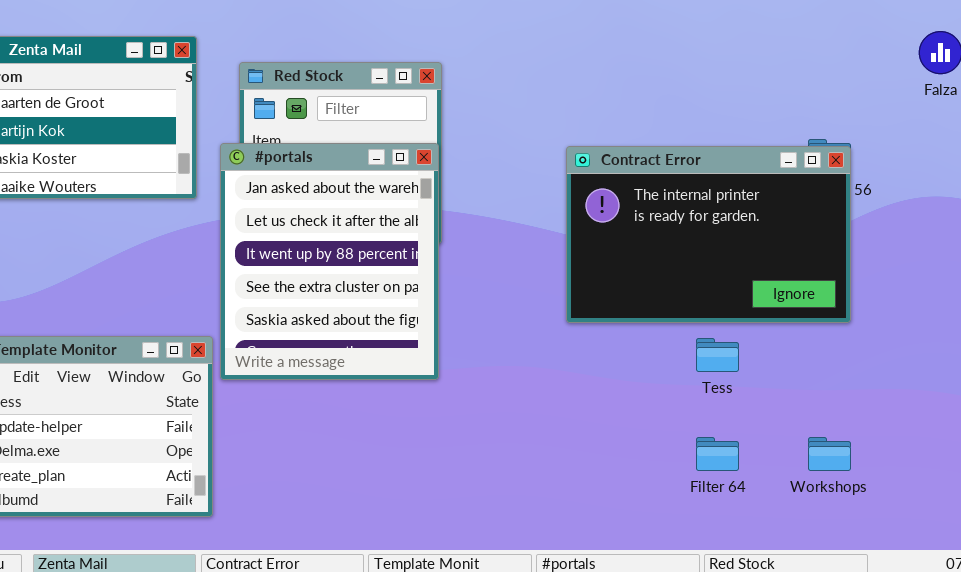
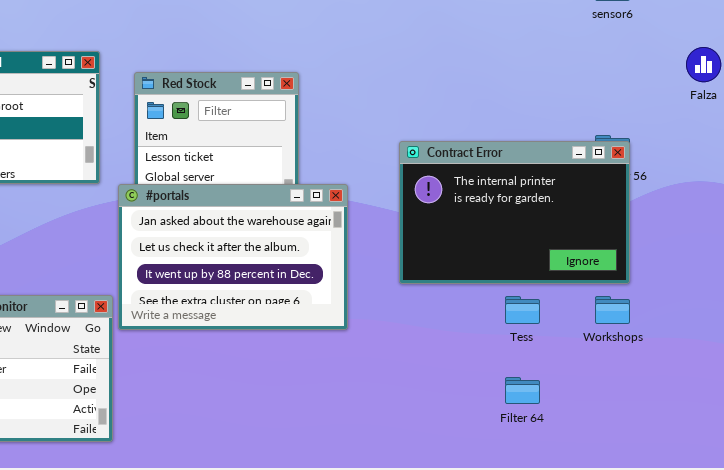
#portals: [220,143,439,380] -> [118,184,348,330], resized
Workshops: [808,437,851,471] -> [595,296,630,324], moved

